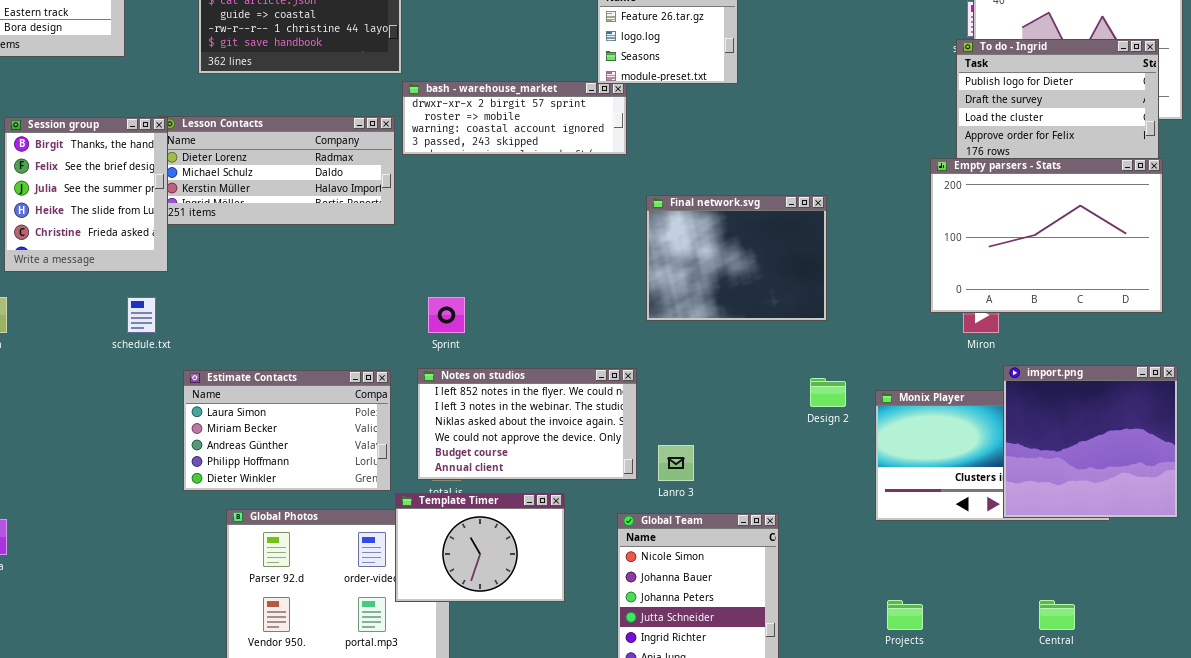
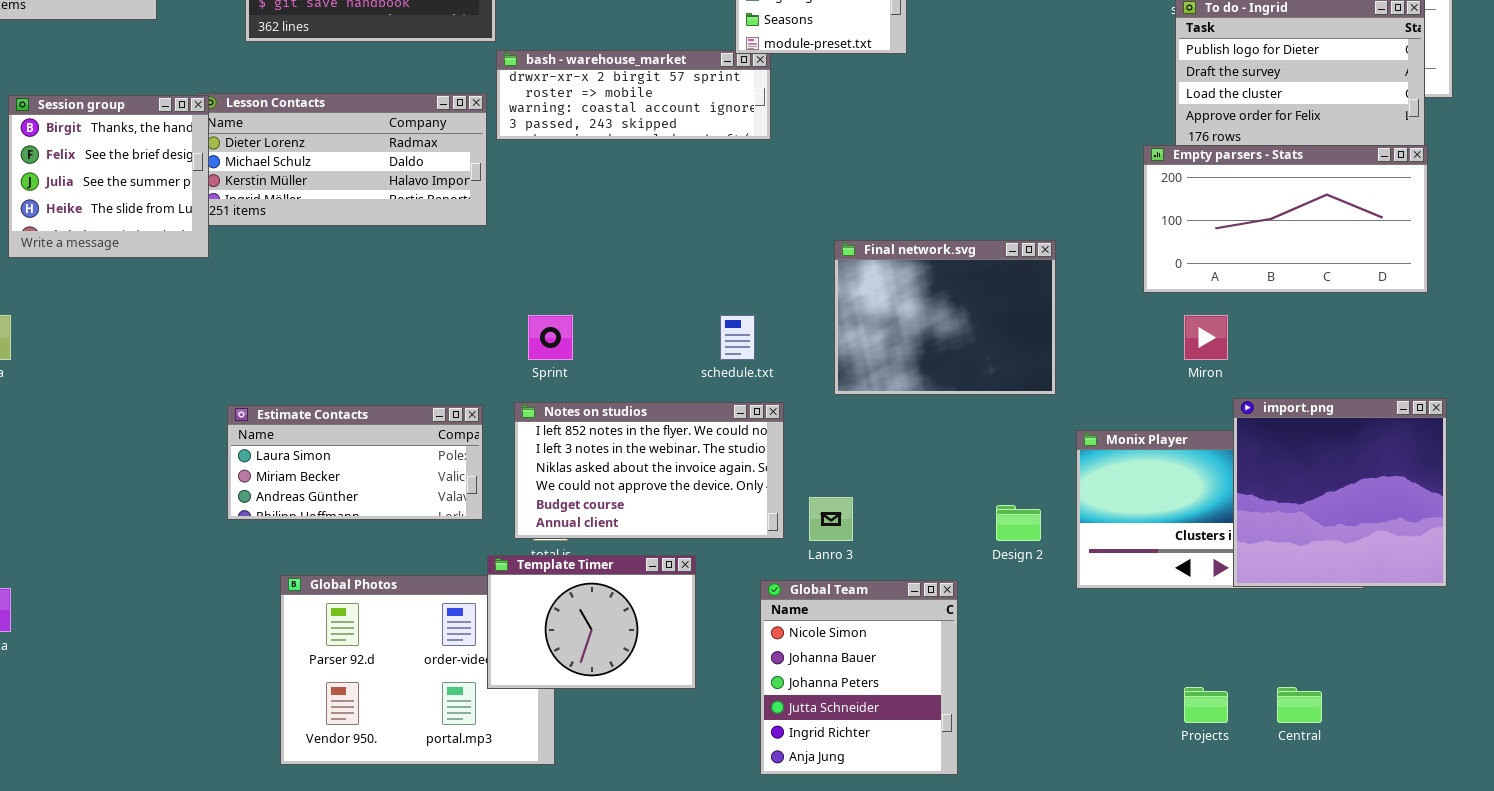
Session group: [4,117,168,272] -> [8,95,209,258], resized
Empty parsers - Stats: [930,158,1163,313] -> [1143,145,1428,293], resized
Final network.svg: [646,195,827,321] -> [834,240,1056,395], moved
schedule.txt: [127,297,156,333] -> [720,315,755,360], moved
Estimate Contacts: [183,370,391,491] -> [227,405,483,520], resized
Design 2: [810,378,846,407] -> [996,505,1041,541], moved
Projects: [887,600,923,630] -> [1184,687,1228,723], moved

